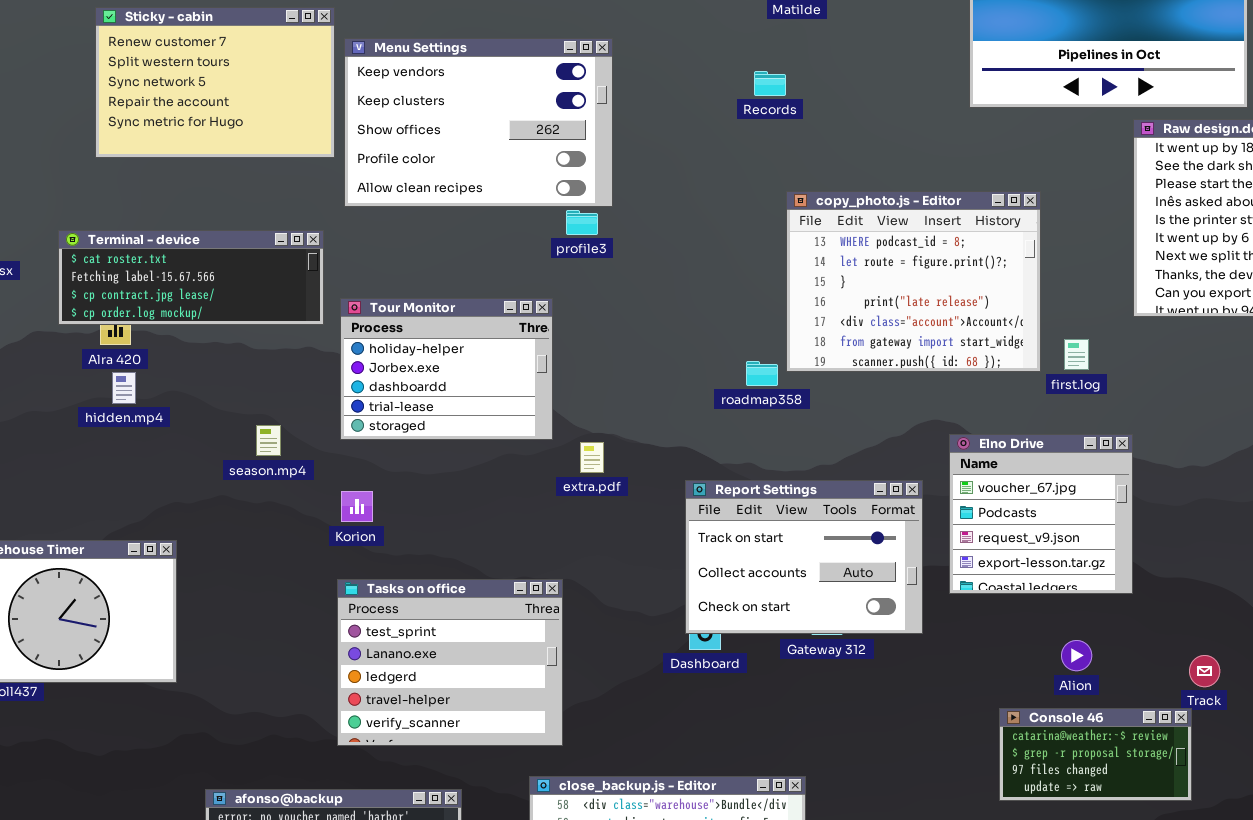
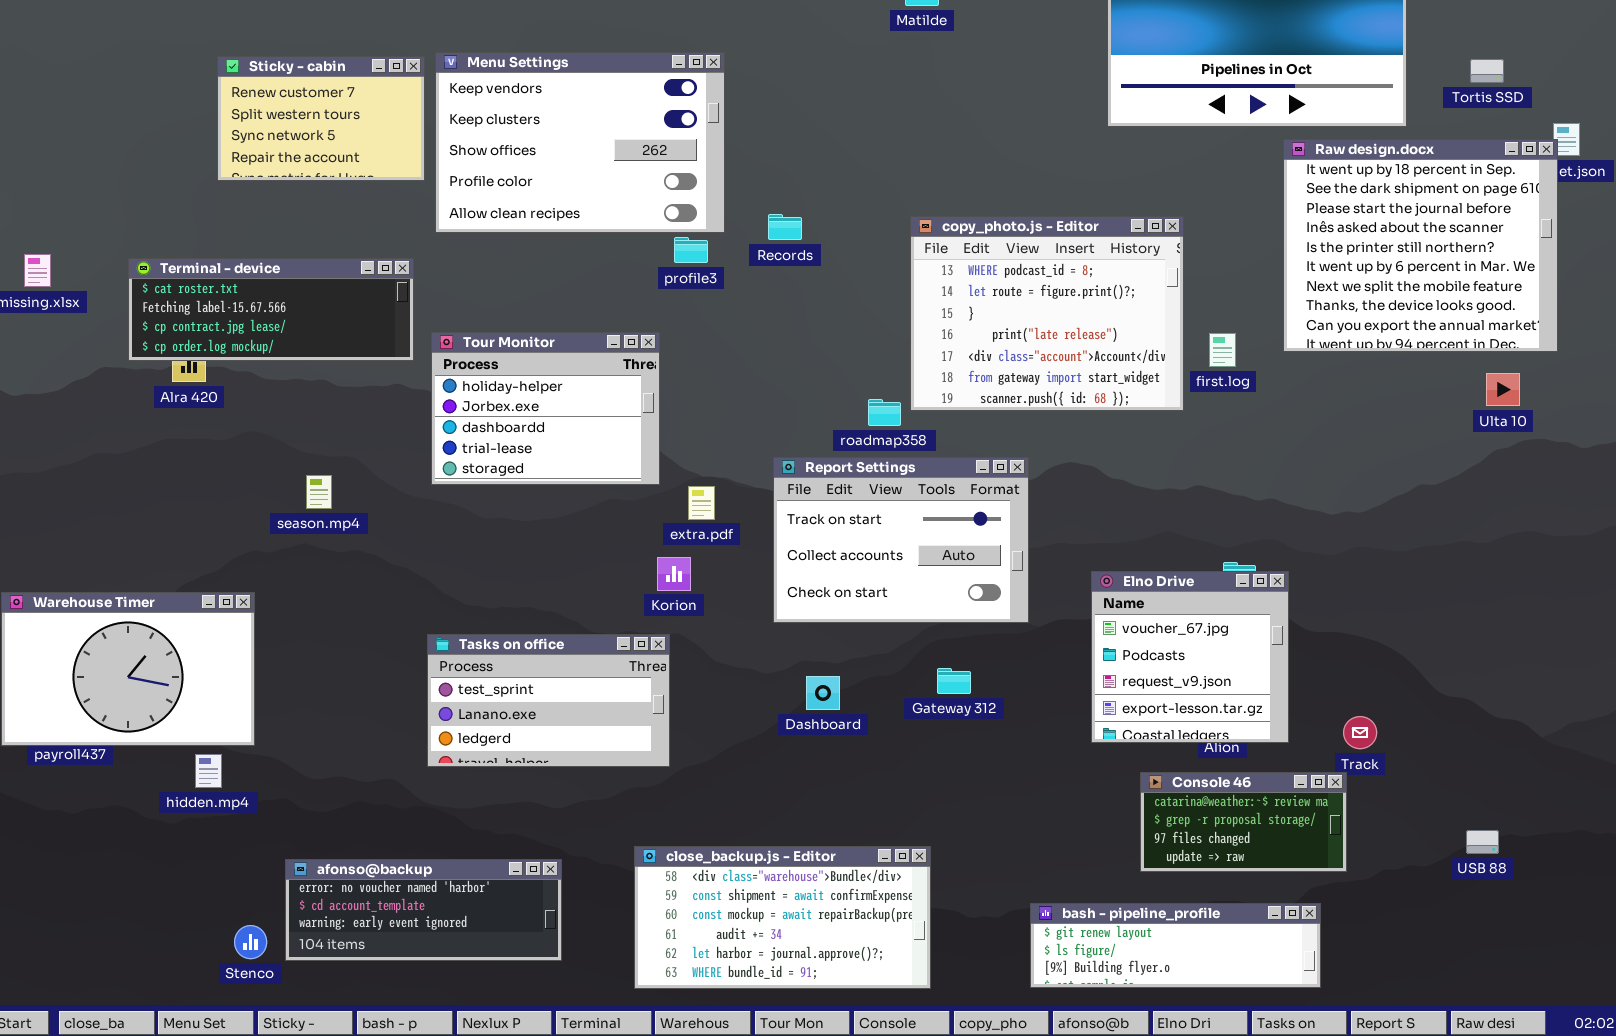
Sticky - cabin: [95,7,335,158] -> [217,56,425,181], resized
Records: [754,71,786,96] -> [768,214,802,240], moved
first.log: [1064,339,1089,370] -> [1209,333,1236,367], moved
hidden.mp4: [112,372,136,404] -> [195,754,222,788], moved
season.mp4: [256,425,281,456] -> [306,475,332,509], moved
Elno Drive: [949,434,1133,594] -> [1091,571,1289,743], moved
Report Settings: [685,480,923,634] -> [773,457,1029,623], moved
Korion: [341,491,373,522] -> [657,557,691,591], moved
Tasks on office: [337,579,563,746] -> [427,634,670,767], resized

